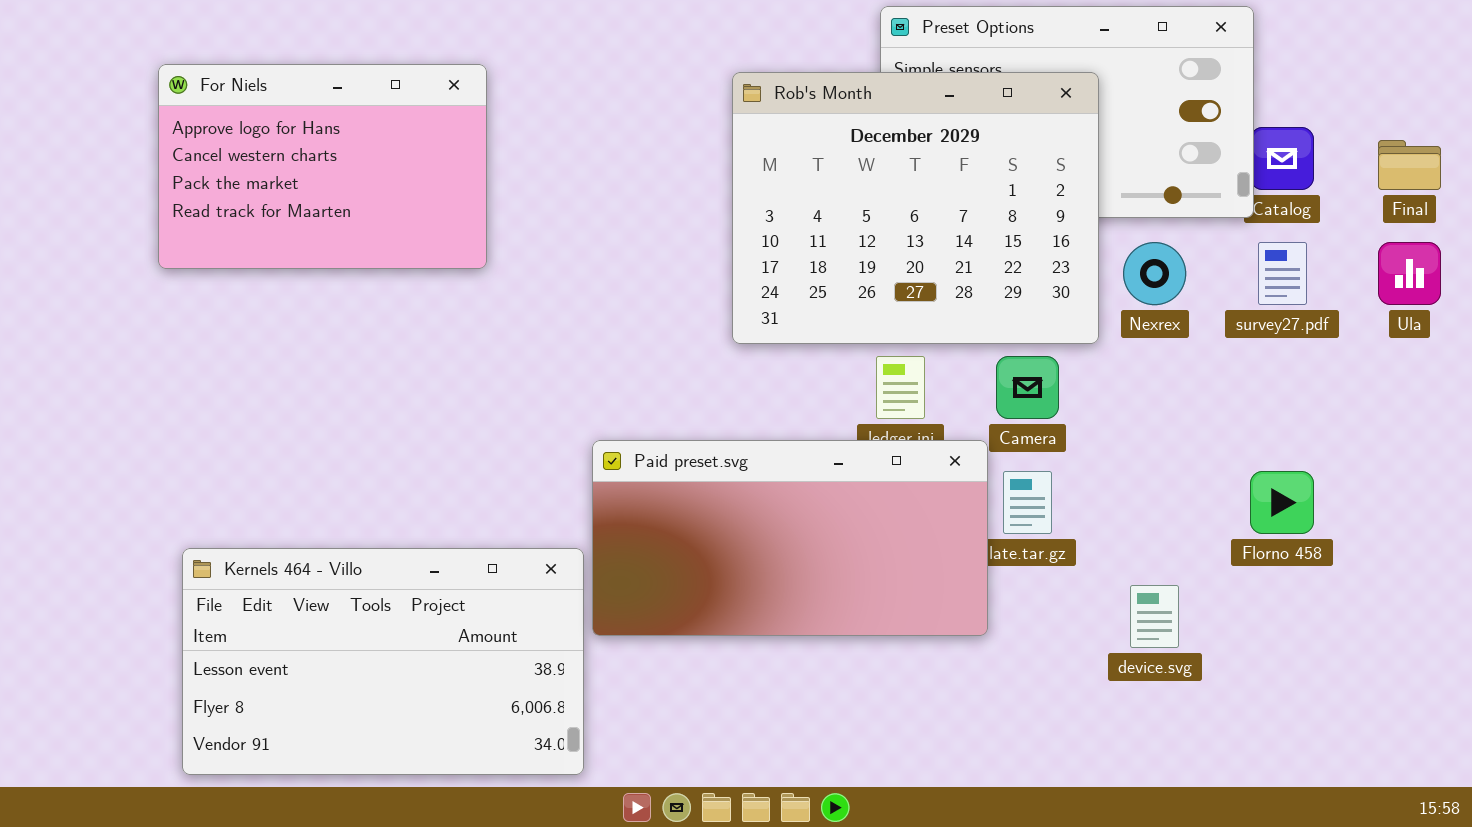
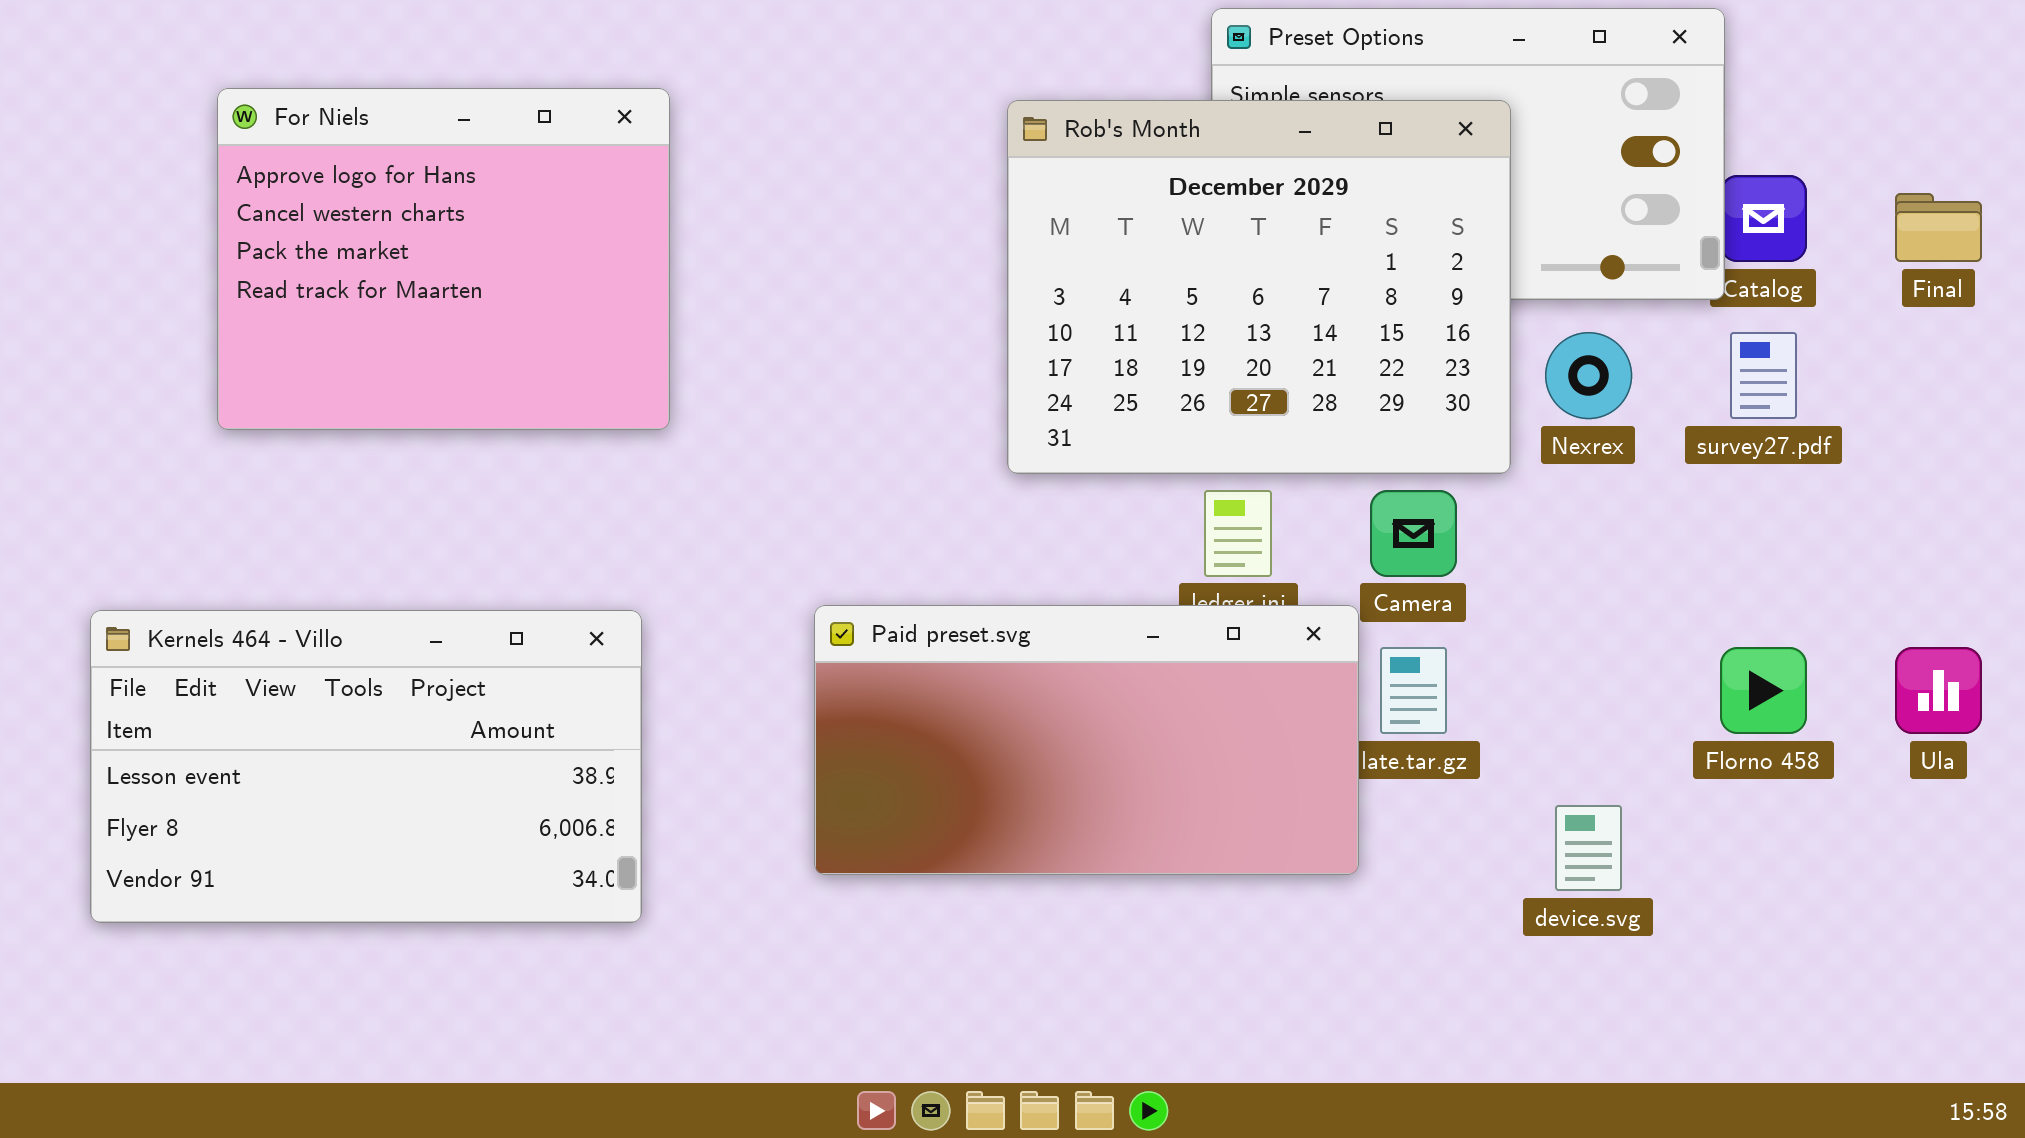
For Niels: [158,64,487,269] -> [217,88,670,430], resized
Ula: [1378,242,1441,305] -> [1895,647,1982,734], moved
Kernels 464 - Villo: [182,548,584,775] -> [90,610,642,923], moved

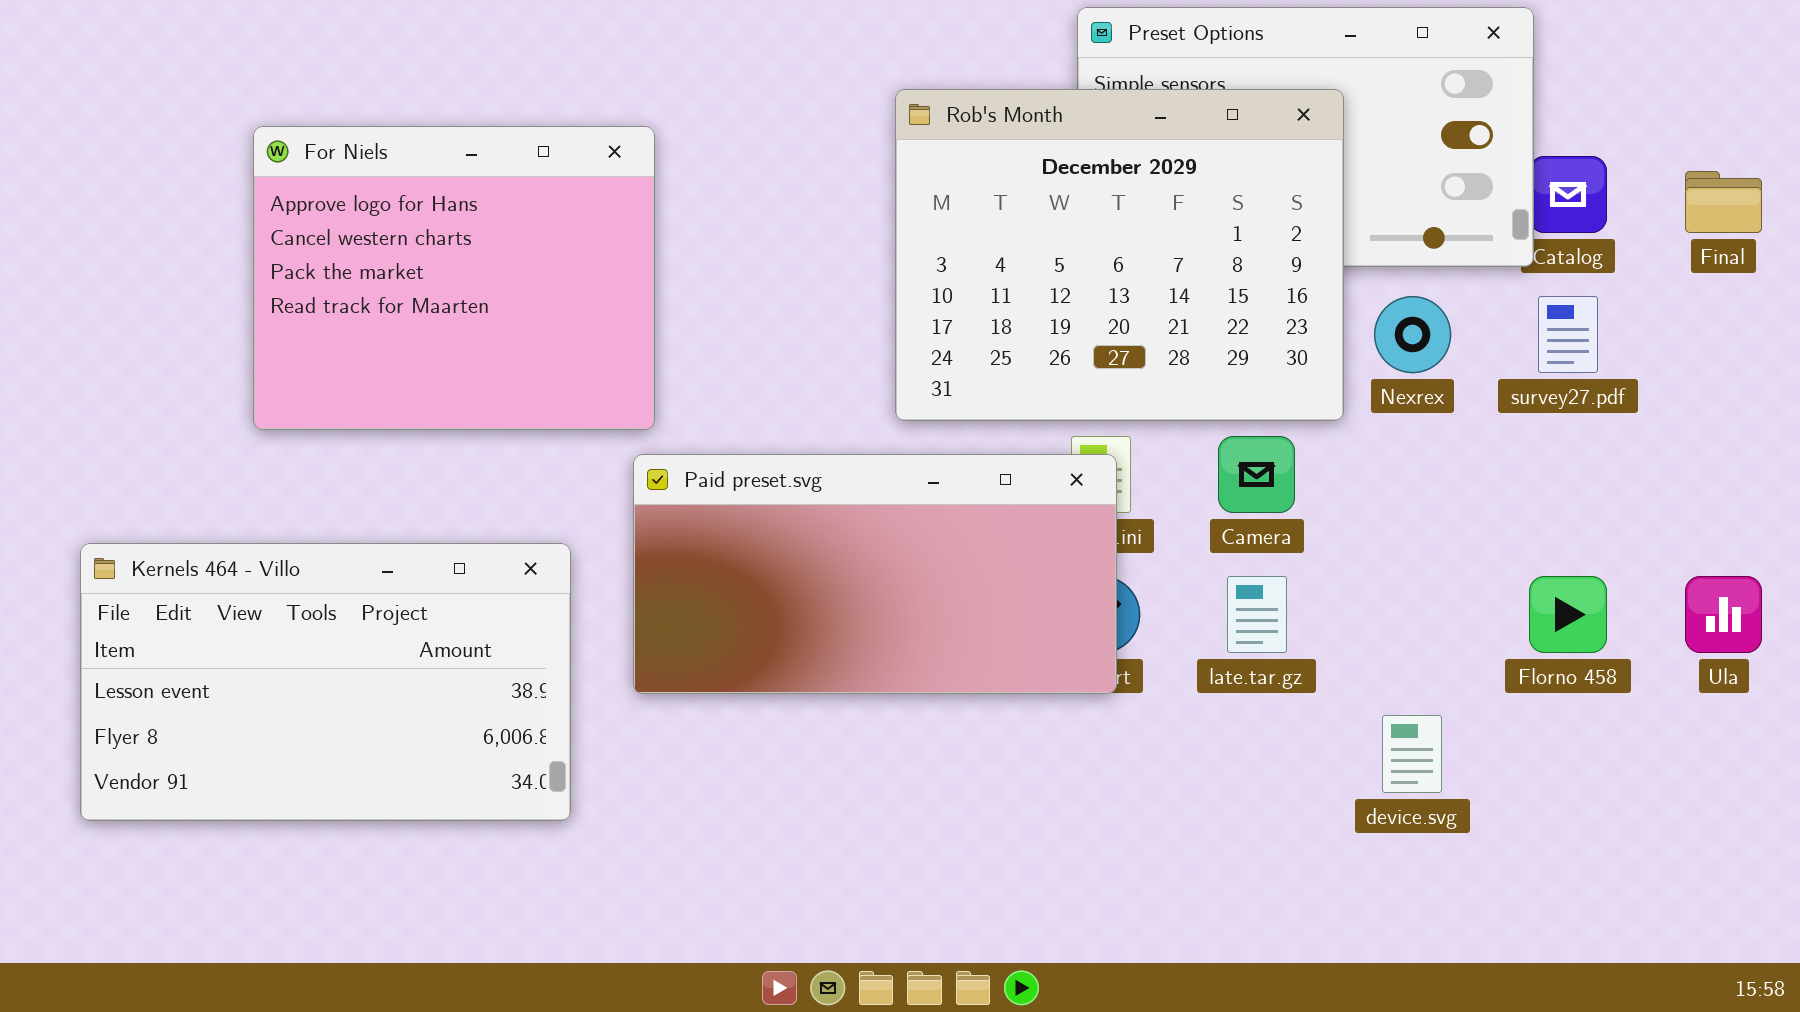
For Niels: [217,88,670,430] -> [253,126,655,430], moved
Paid preset.svg: [814,605,1359,875] -> [633,454,1117,694], moved

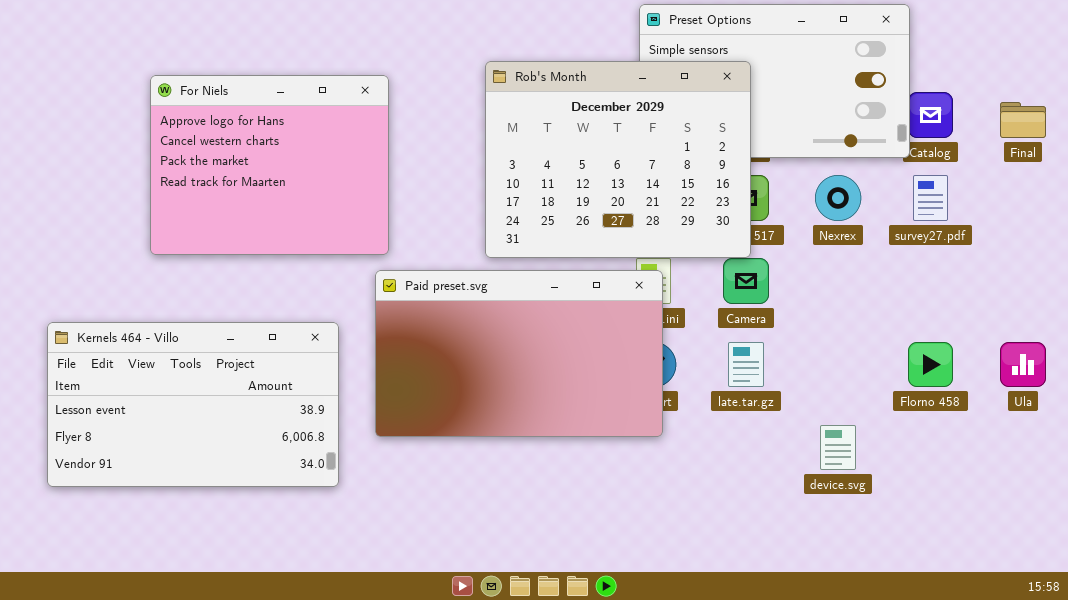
Rob's Month: [895,89,1344,421] -> [485,61,751,258], moved
Paid preset.svg: [633,454,1117,694] -> [375,270,663,437], resized

